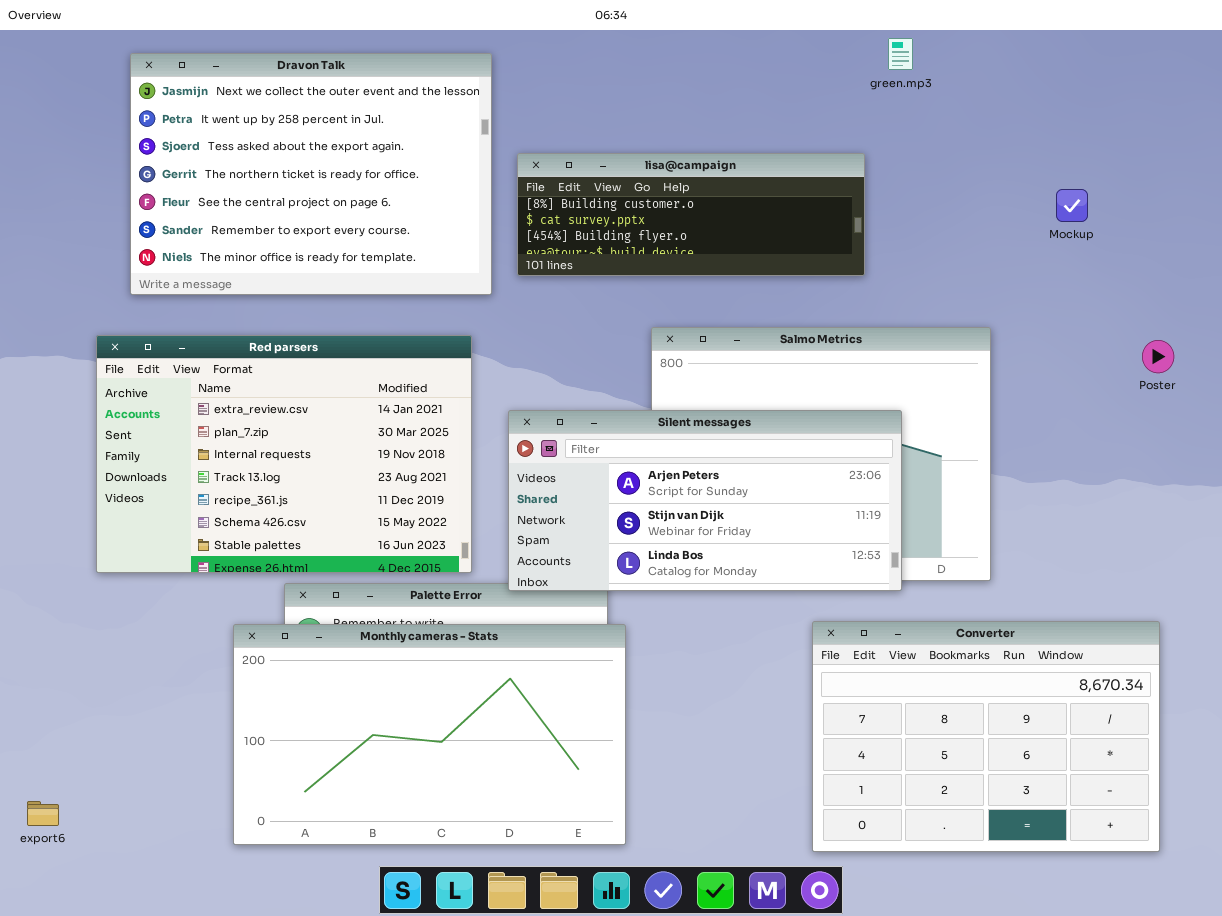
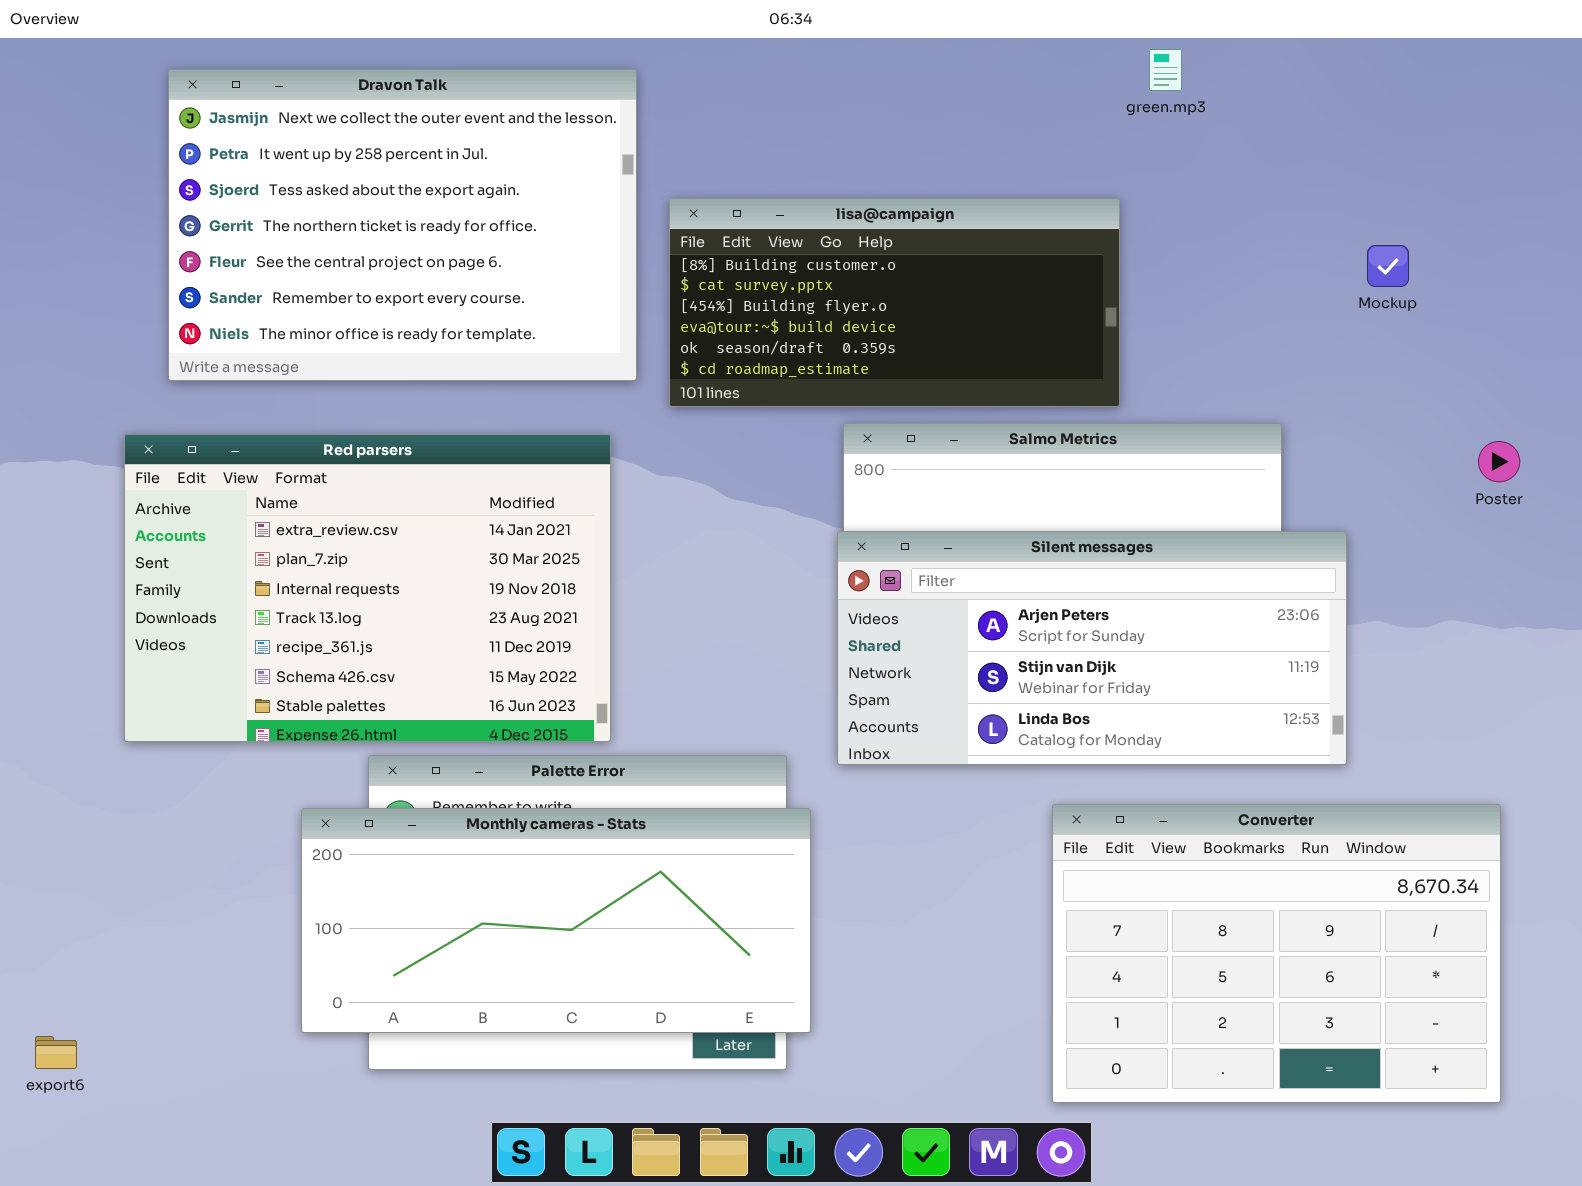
lisa@campaign: [517,153,865,276] -> [669,198,1120,407], resized
Silent messages: [508,410,902,591] -> [837,531,1347,765], moved
Monthly cameras - Stats: [233,624,626,845] -> [301,808,811,1033], resized

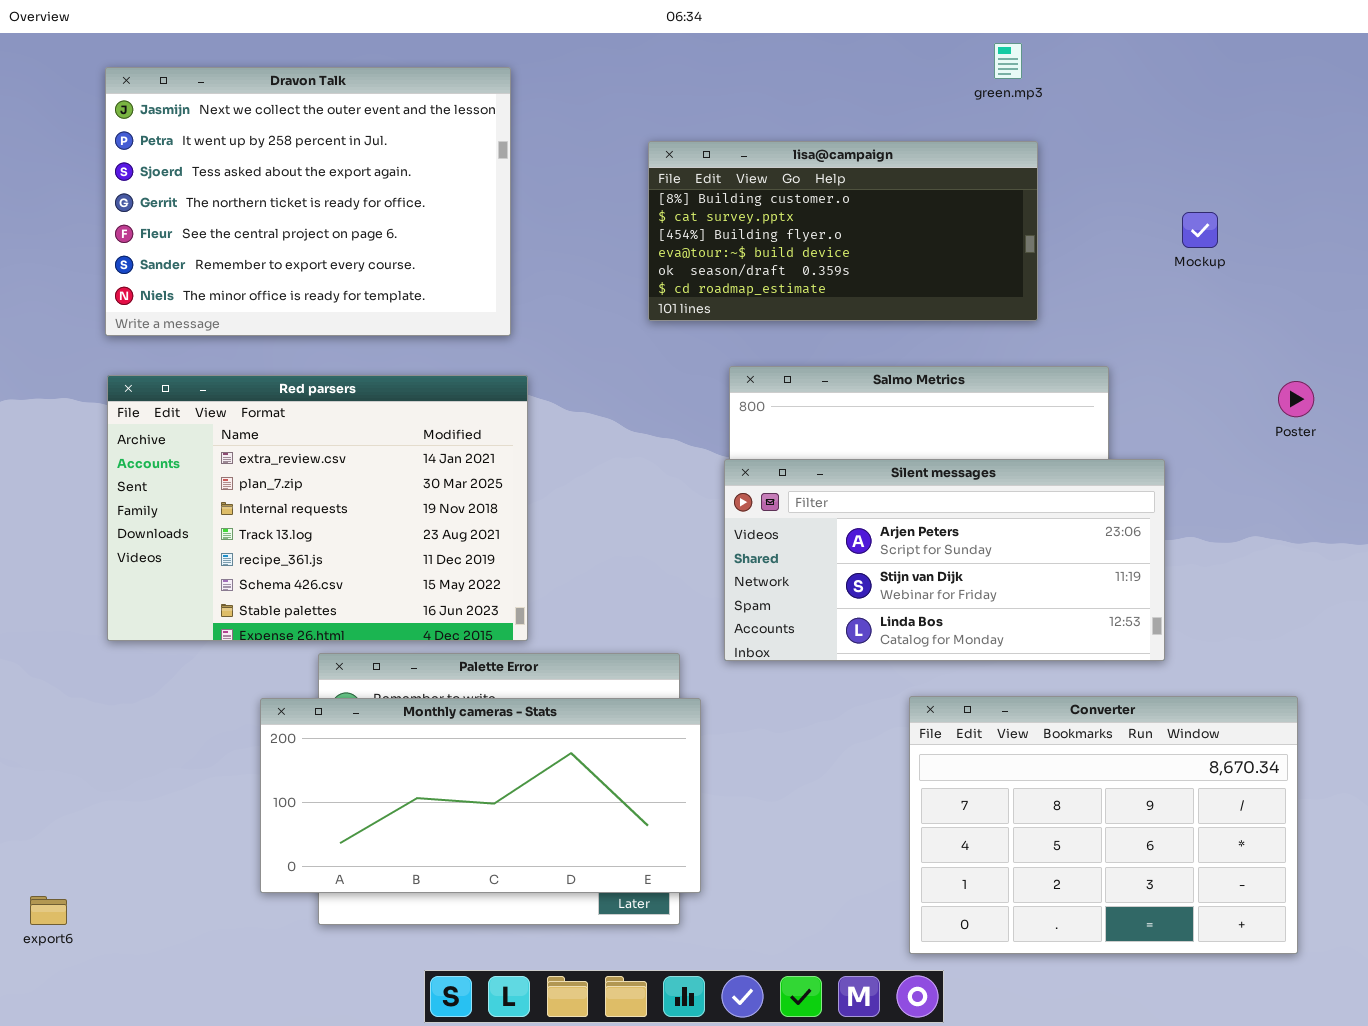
Dravon Talk: [168,69,637,381] -> [105,67,511,336], moved
lisa@campaign: [669,198,1120,407] -> [648,141,1038,321], moved

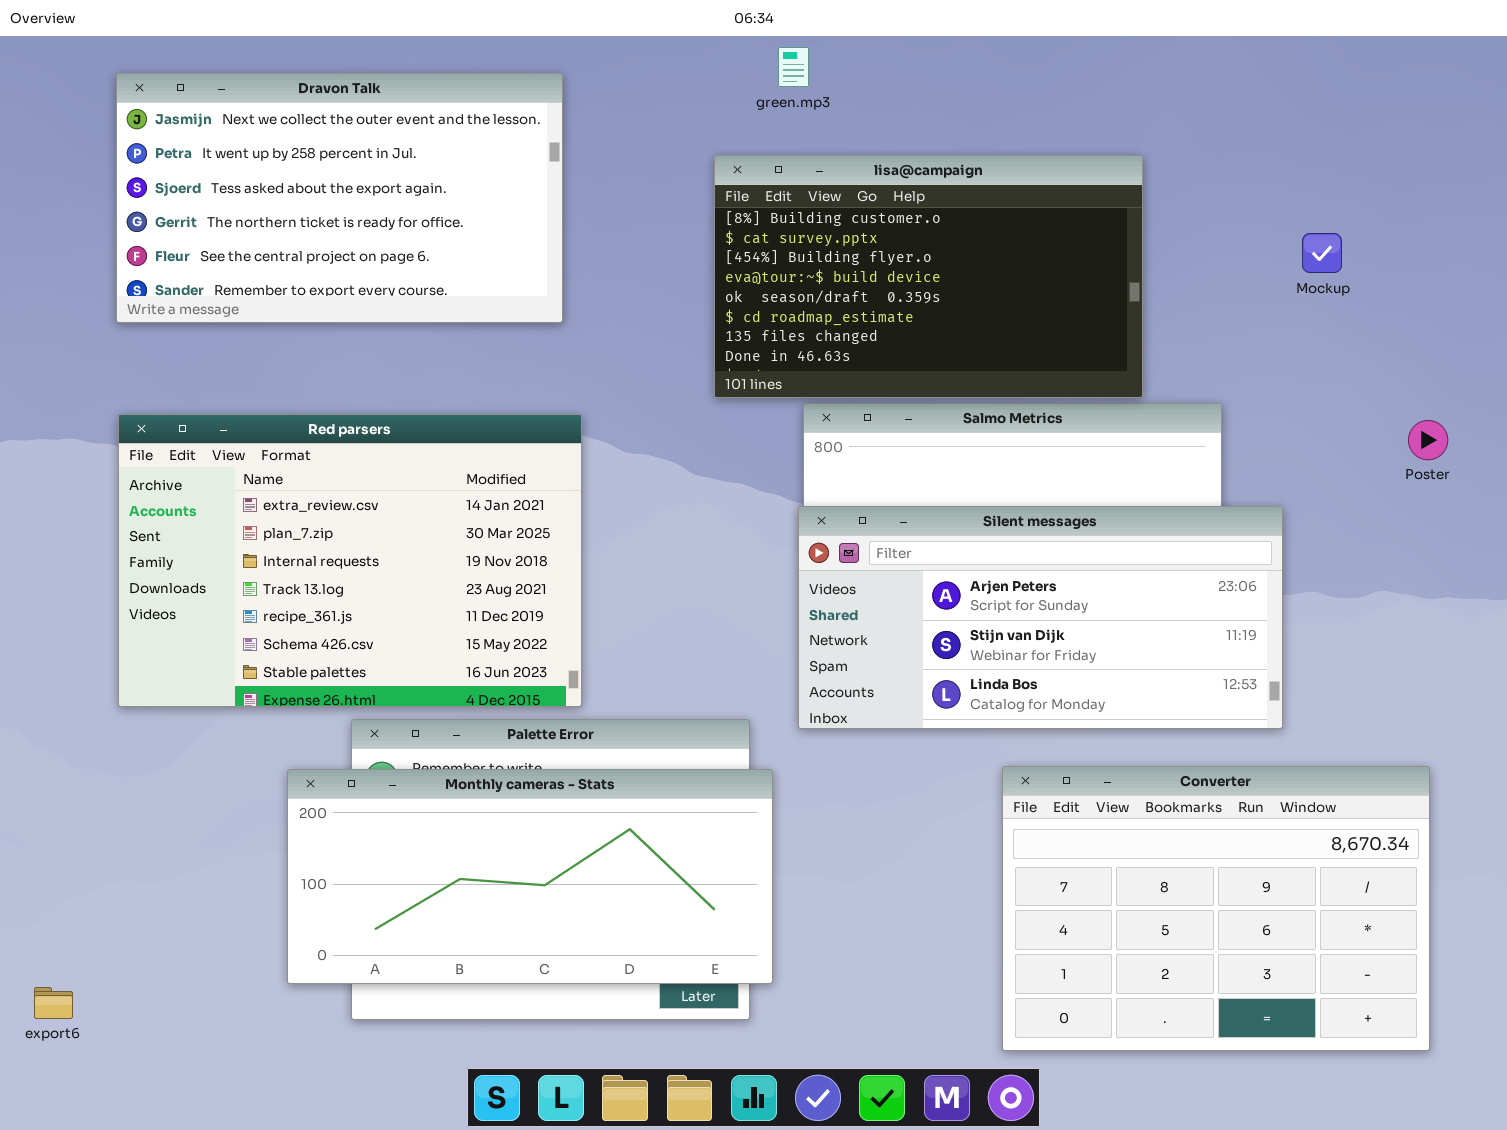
green.mp3: [994,43,1022,79] -> [778,47,809,87], moved
Dravon Talk: [105,67,511,336] -> [116,73,563,323], resized
lisa@campaign: [648,141,1038,321] -> [714,155,1143,398], resized

